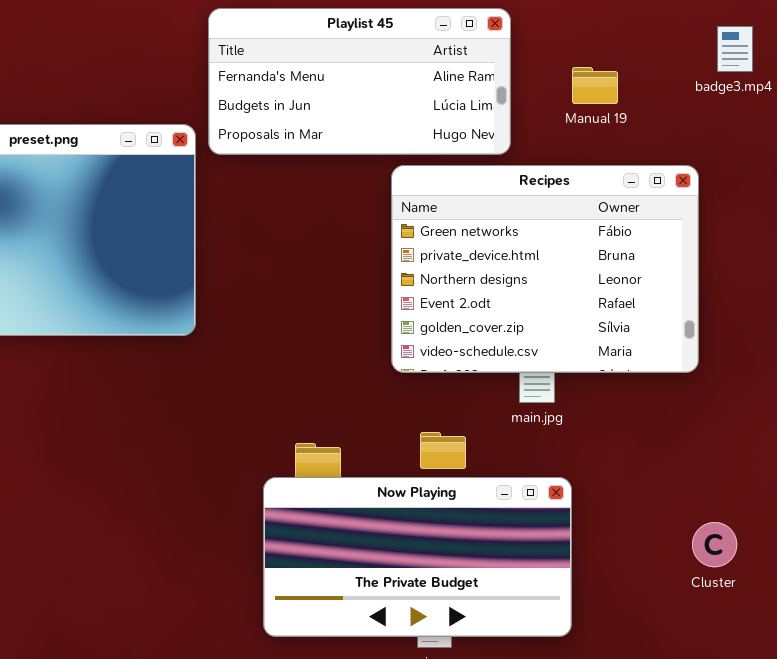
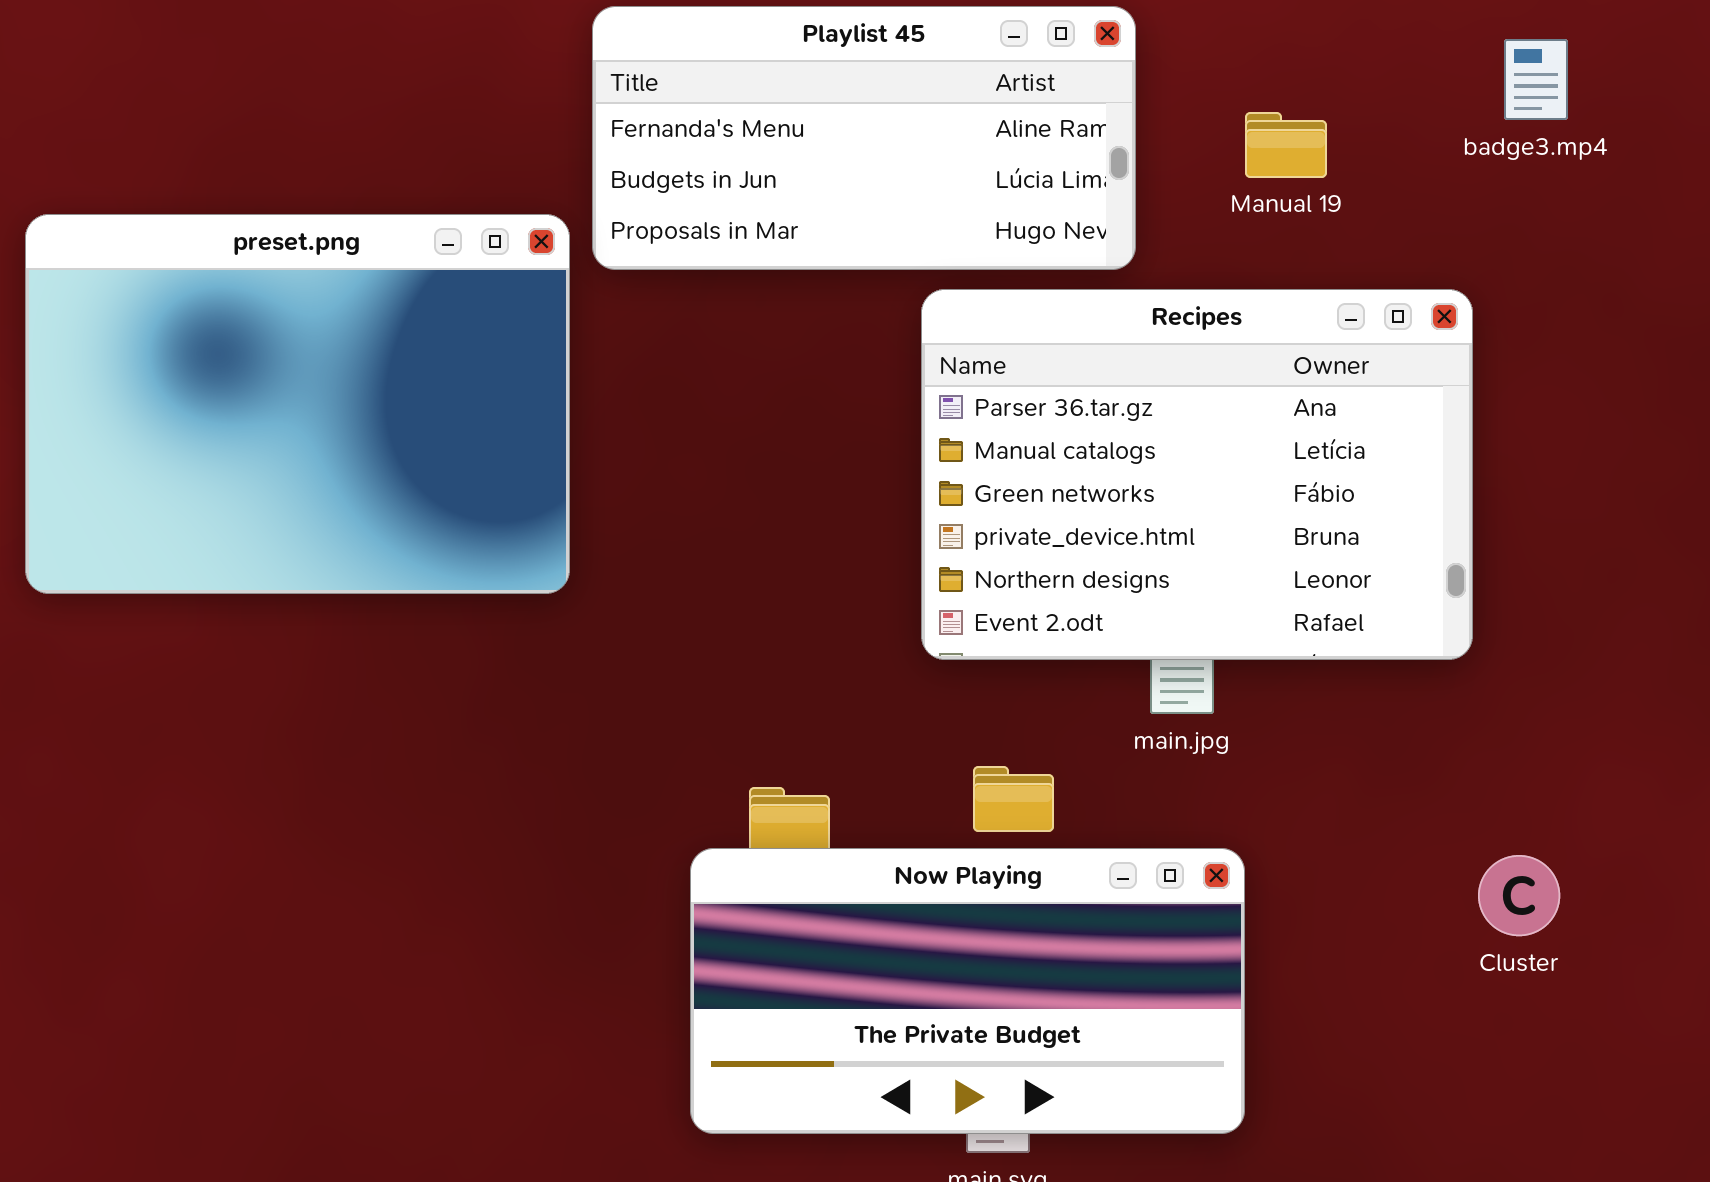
Recipes: [391,165,699,373] -> [921,289,1473,660], scrolled up 2 rows
Cluster: [692,522,737,567] -> [1478,855,1560,936], moved

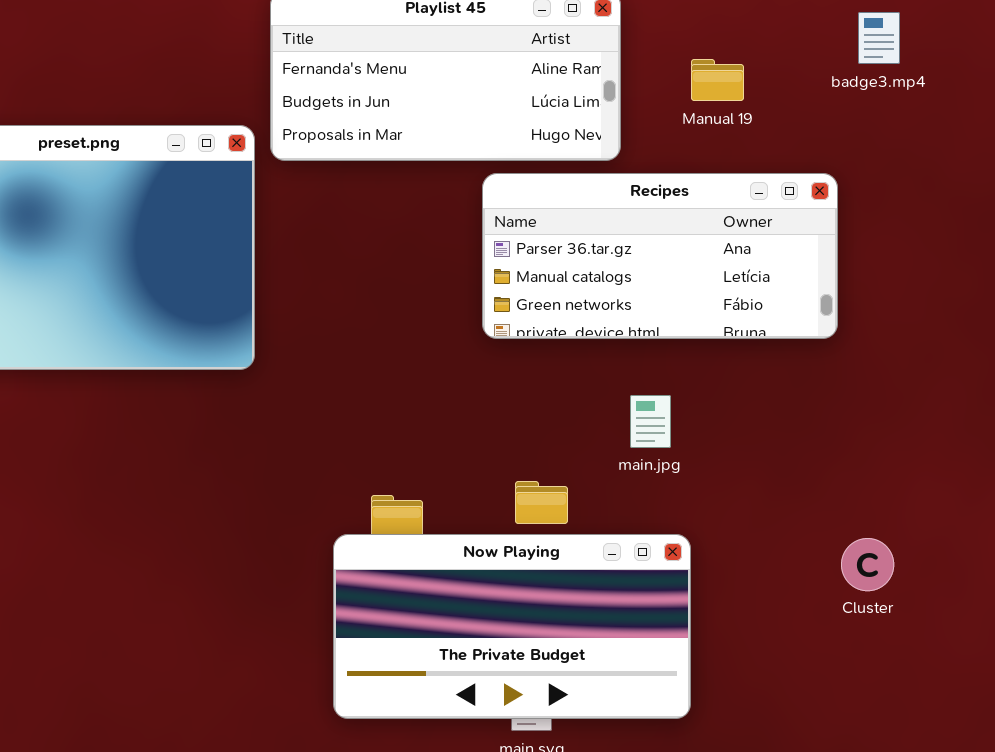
Recipes: [921,289,1473,660] -> [482,173,838,339], resized

